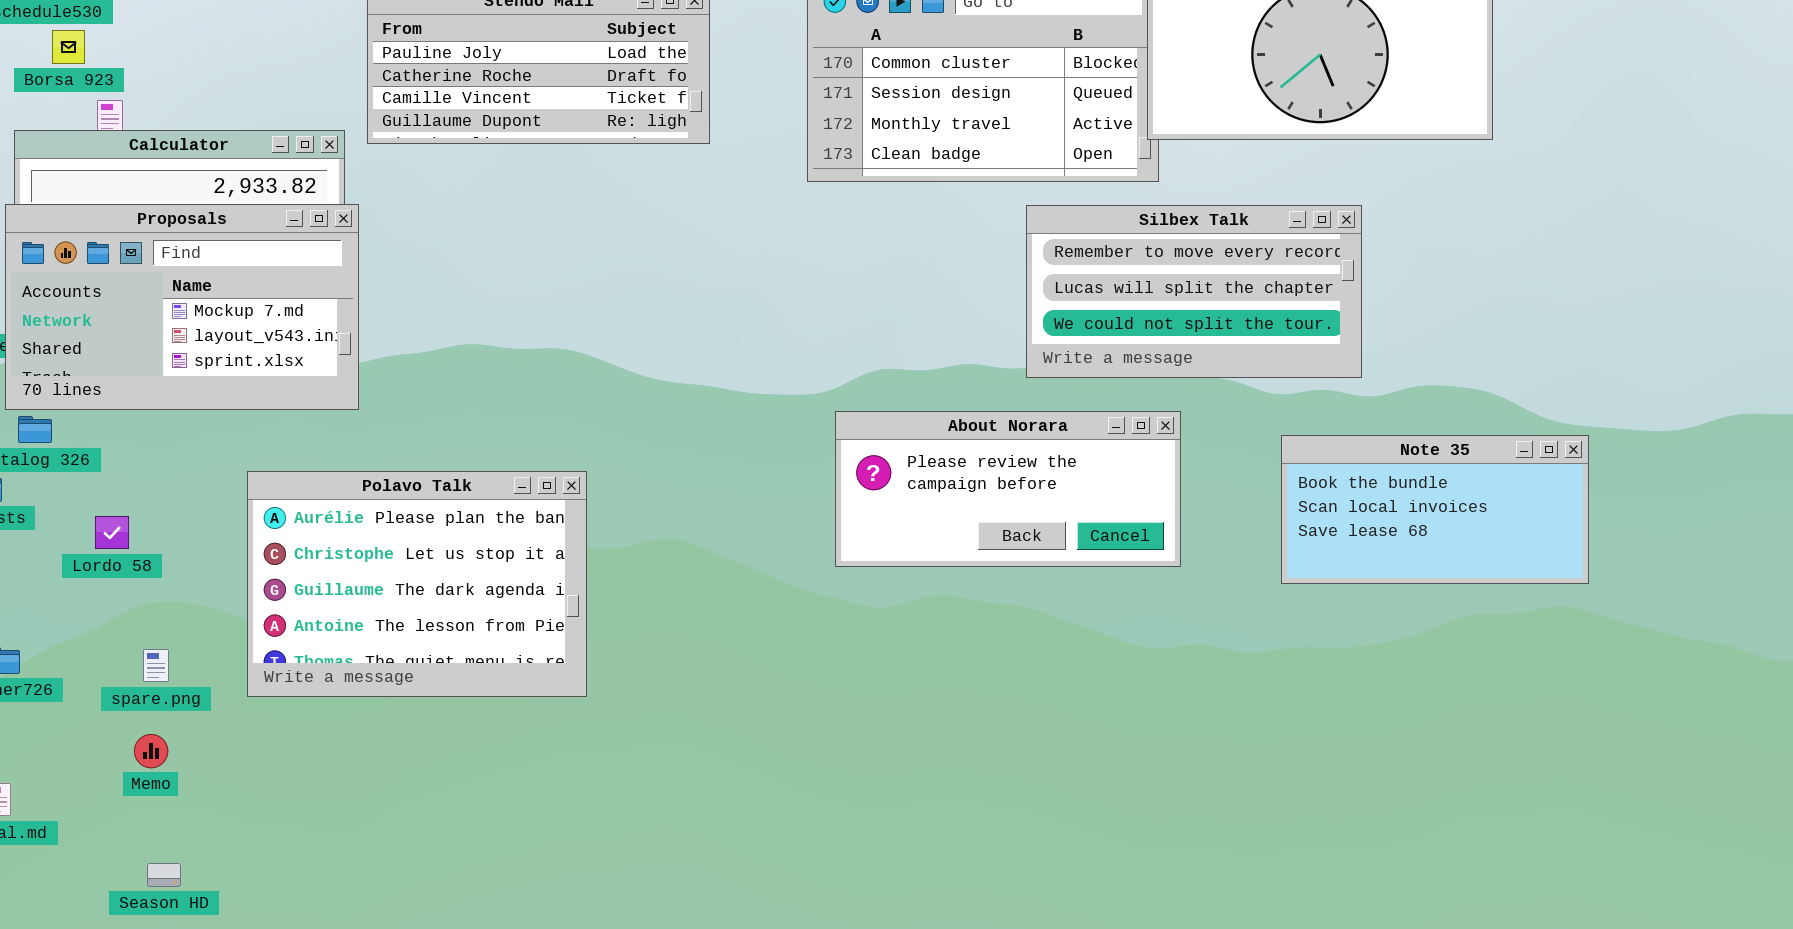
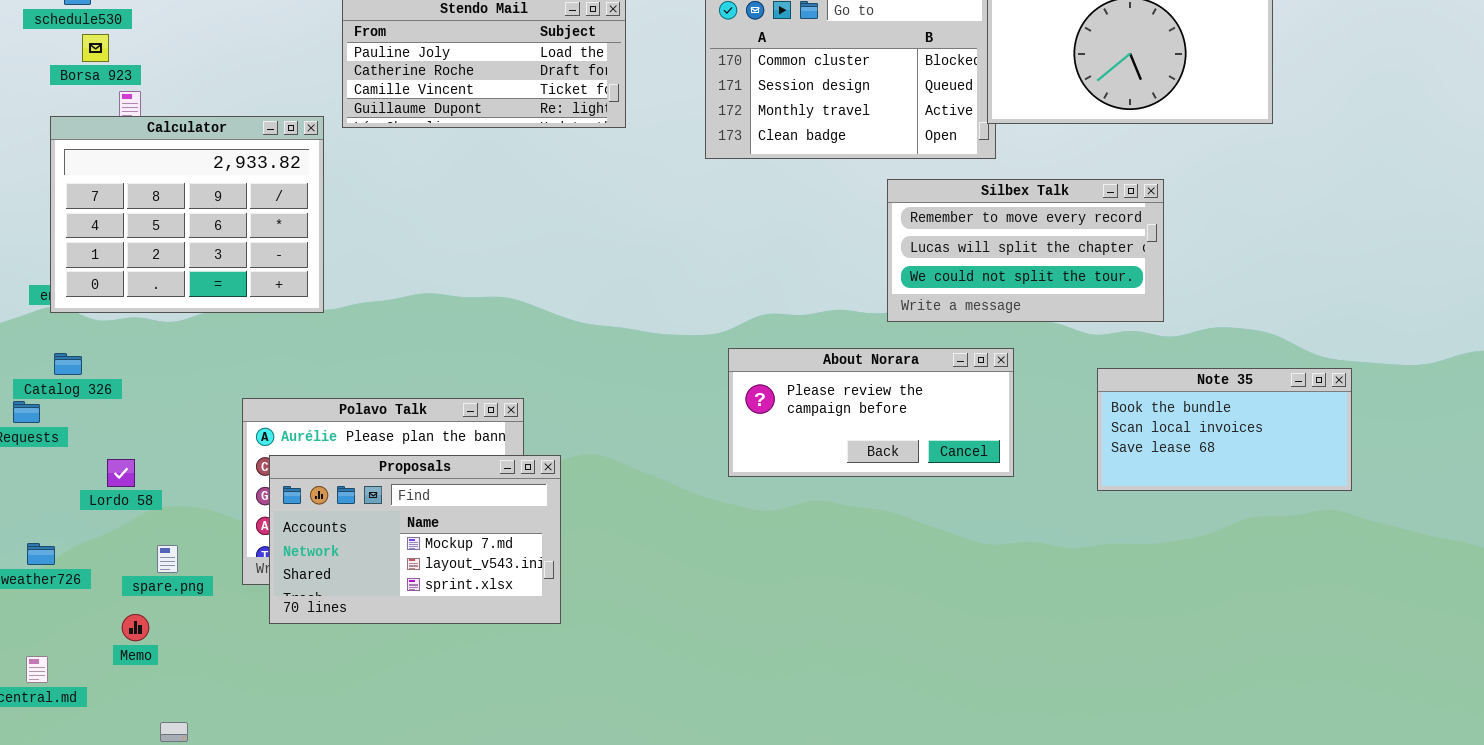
Proposals: [5,204,359,410] -> [269,455,561,624], moved
Lordo 58: [95,516,129,549] -> [107,459,135,487], moved
Memo: [134,734,168,768] -> [122,614,149,641], moved

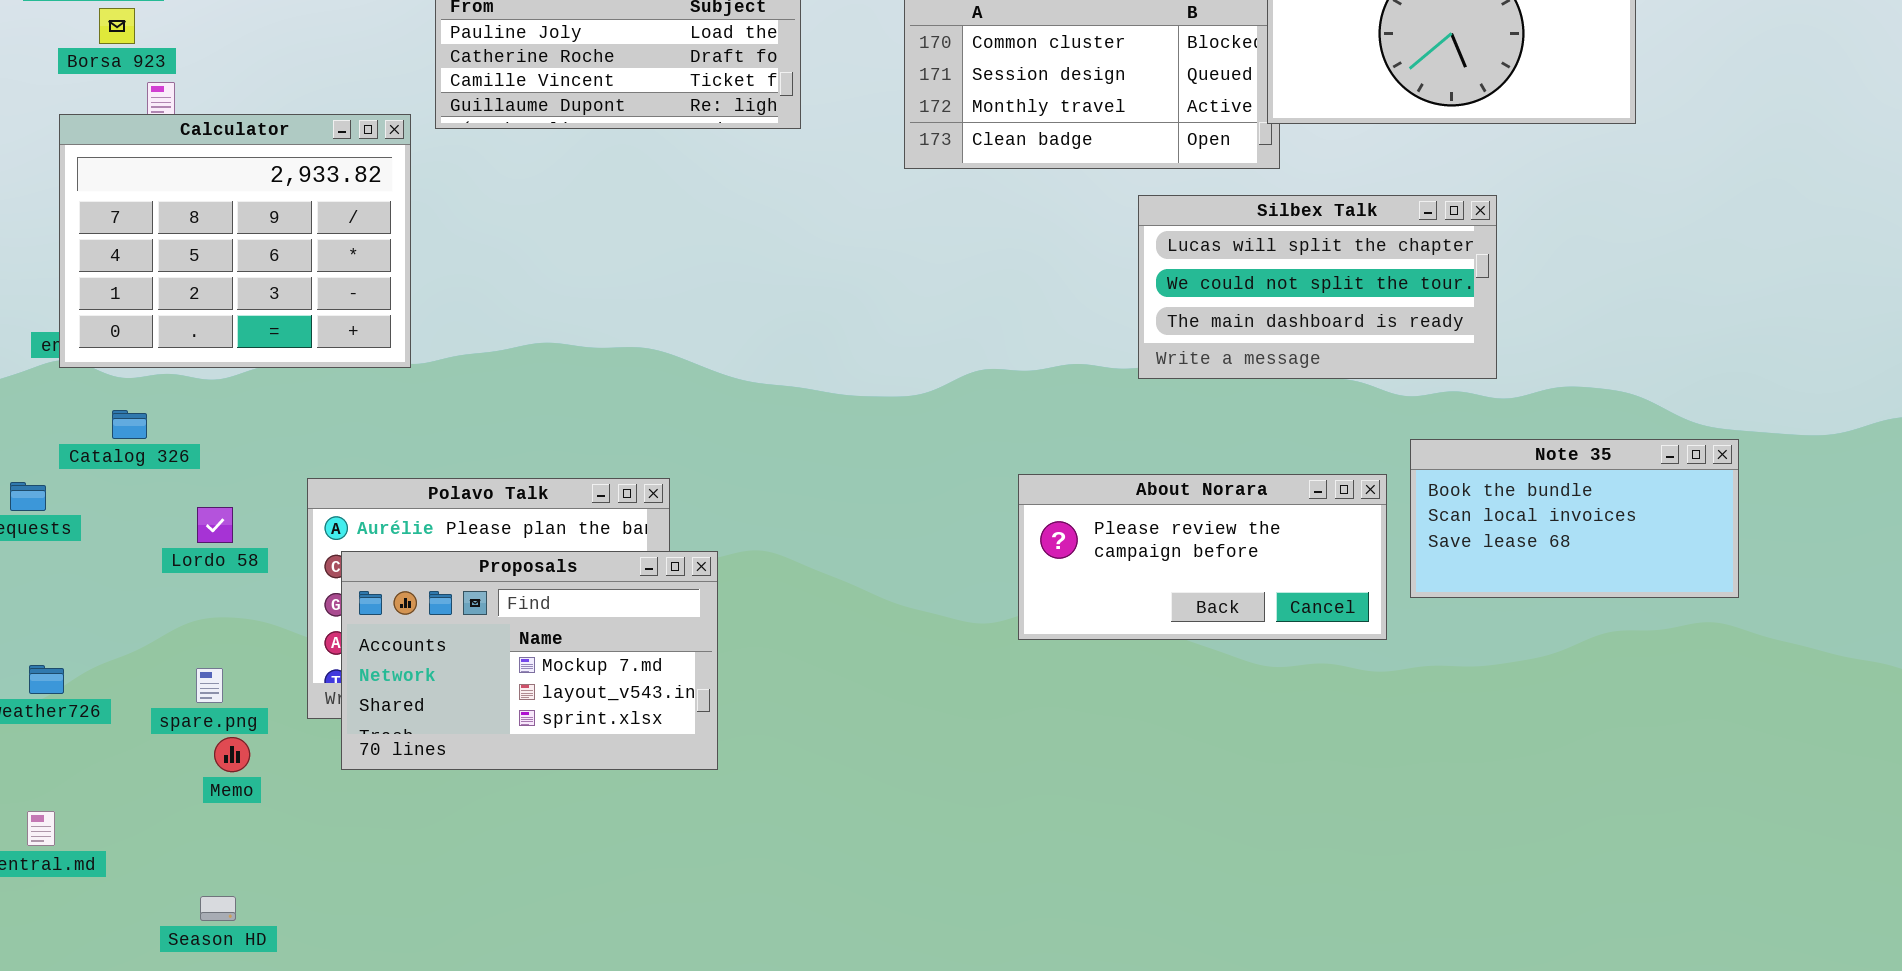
Silbex Talk: [887,179,1164,322] -> [1138,195,1497,379], scrolled down 1 row
About Norara: [728,348,1014,477] -> [1018,474,1387,640], moved
Catalog 326: [54,353,82,375] -> [112,410,147,439], moved
Lordo 58: [107,459,135,487] -> [197,507,233,543], moved
Memo: [122,614,149,641] -> [214,737,250,772], moved

